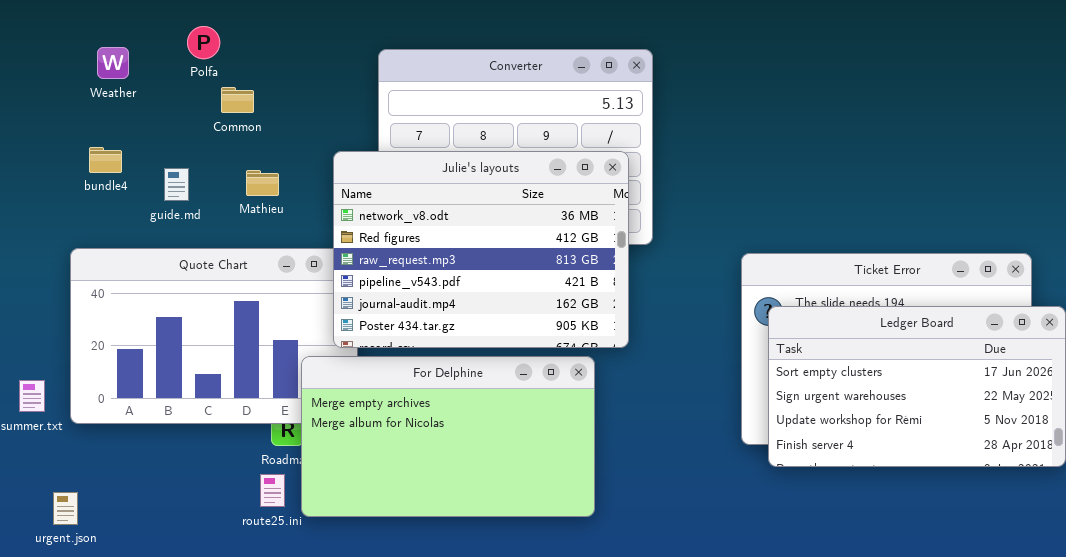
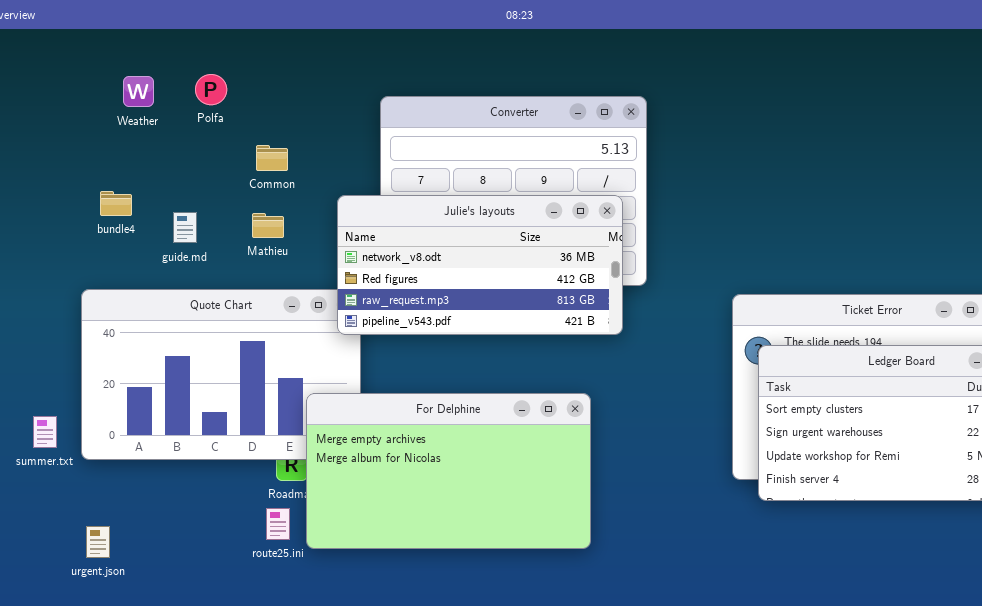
Weather: [97,47,129,79] -> [123,76,154,107], moved
Common: [221,87,254,113] -> [256,145,288,171], moved
Julie's layouts: [333,151,629,348] -> [337,195,623,335], resized
urgent.json: [53,492,78,525] -> [86,526,110,558], moved

